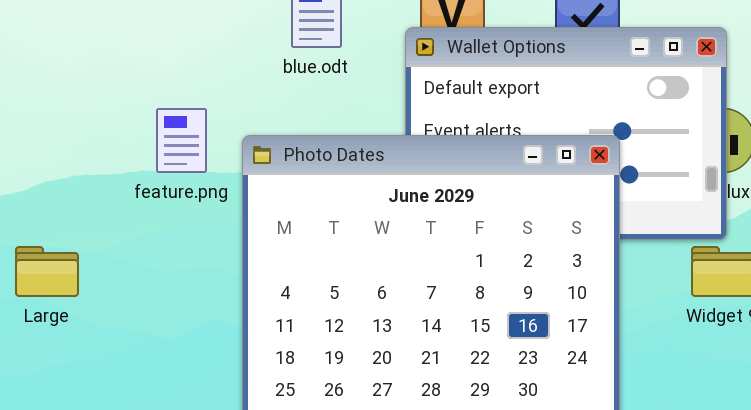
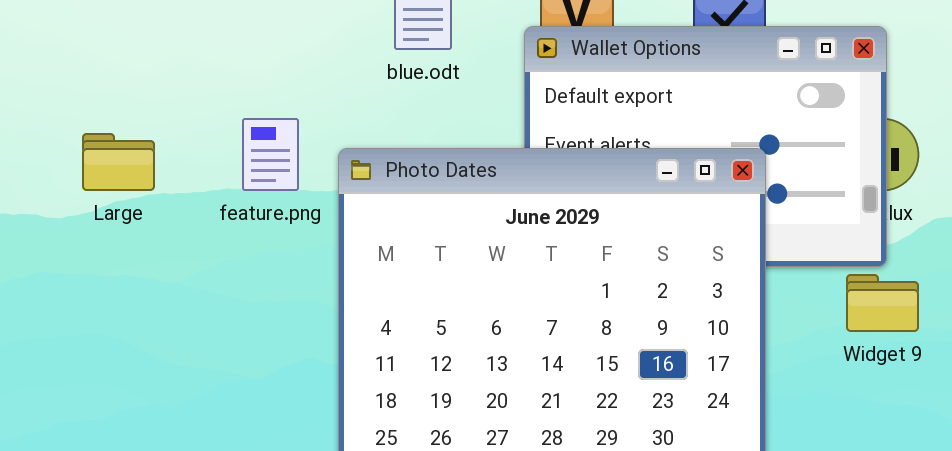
Large: [15,246,79,297] -> [82,133,155,191], moved

